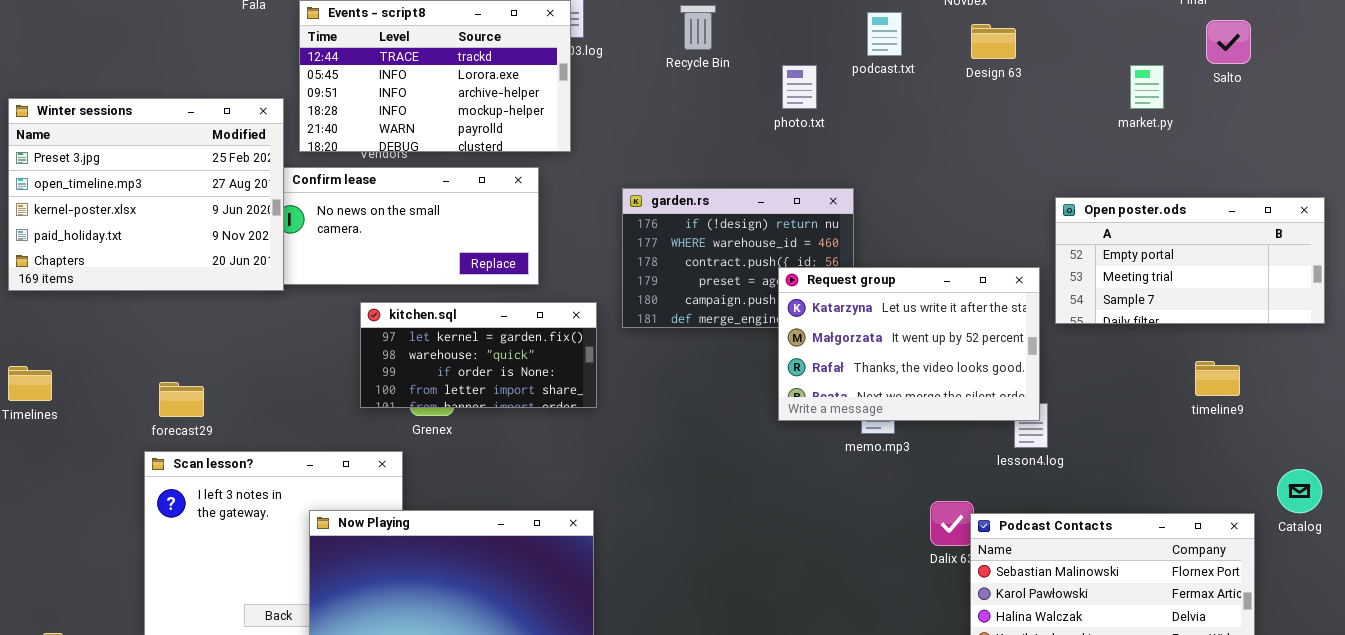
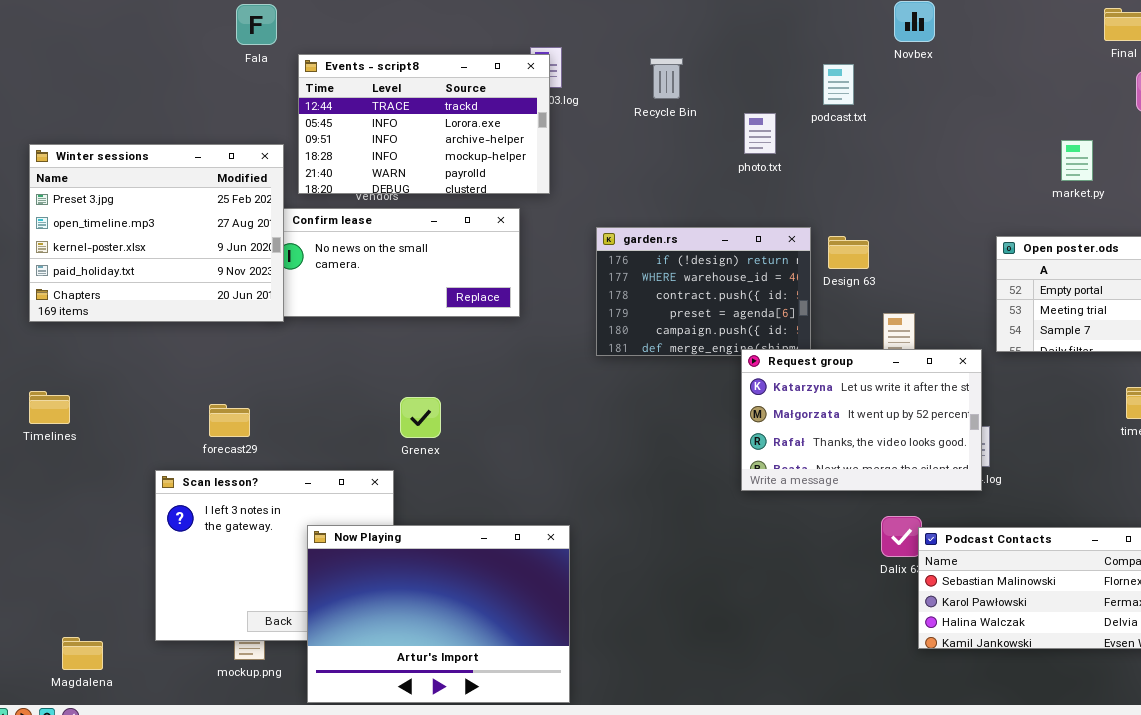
Design 63: [971,24,1016,59] -> [828,236,869,269], moved
market.py: [1130,65,1164,109] -> [1061,140,1093,181], moved
Request group: [778,267,1040,421] -> [741,349,982,491], moved
kitchen.sql: [360,302,597,408] -> none, closed
forecast29: [159,382,204,417] -> [209,404,250,437], moved

